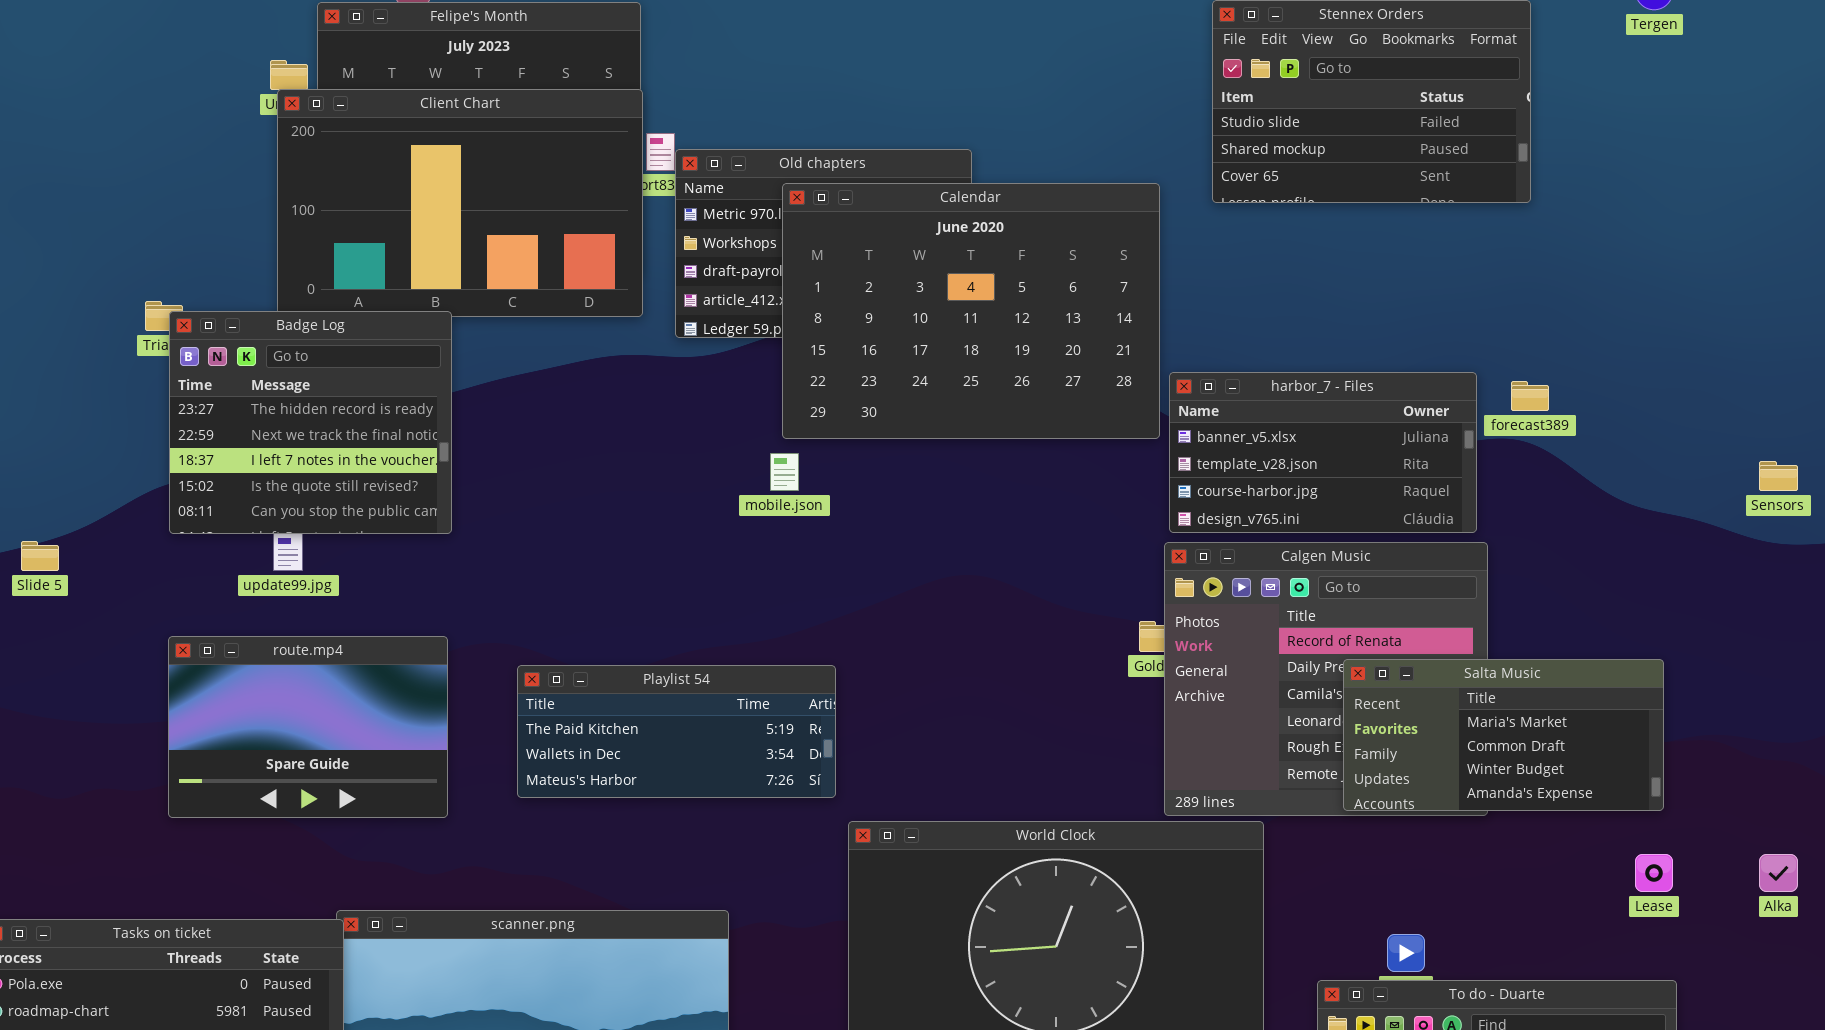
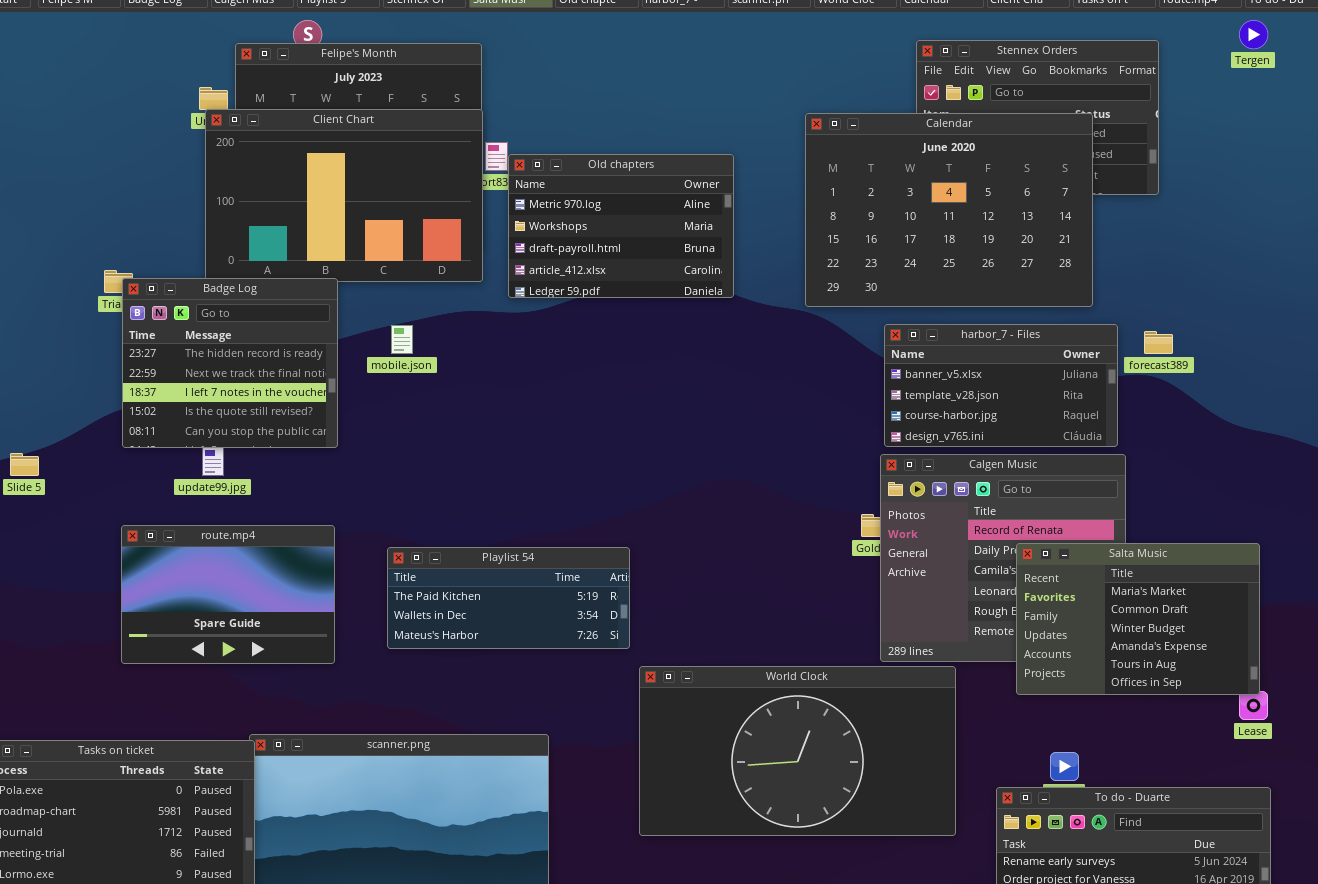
Calendar: [782,183,1160,439] -> [805,113,1093,307], moved
mobile.json: [770,453,799,491] -> [391,325,413,354], moved
Salta Music: [1343,659,1664,811] -> [1016,543,1260,695], resized

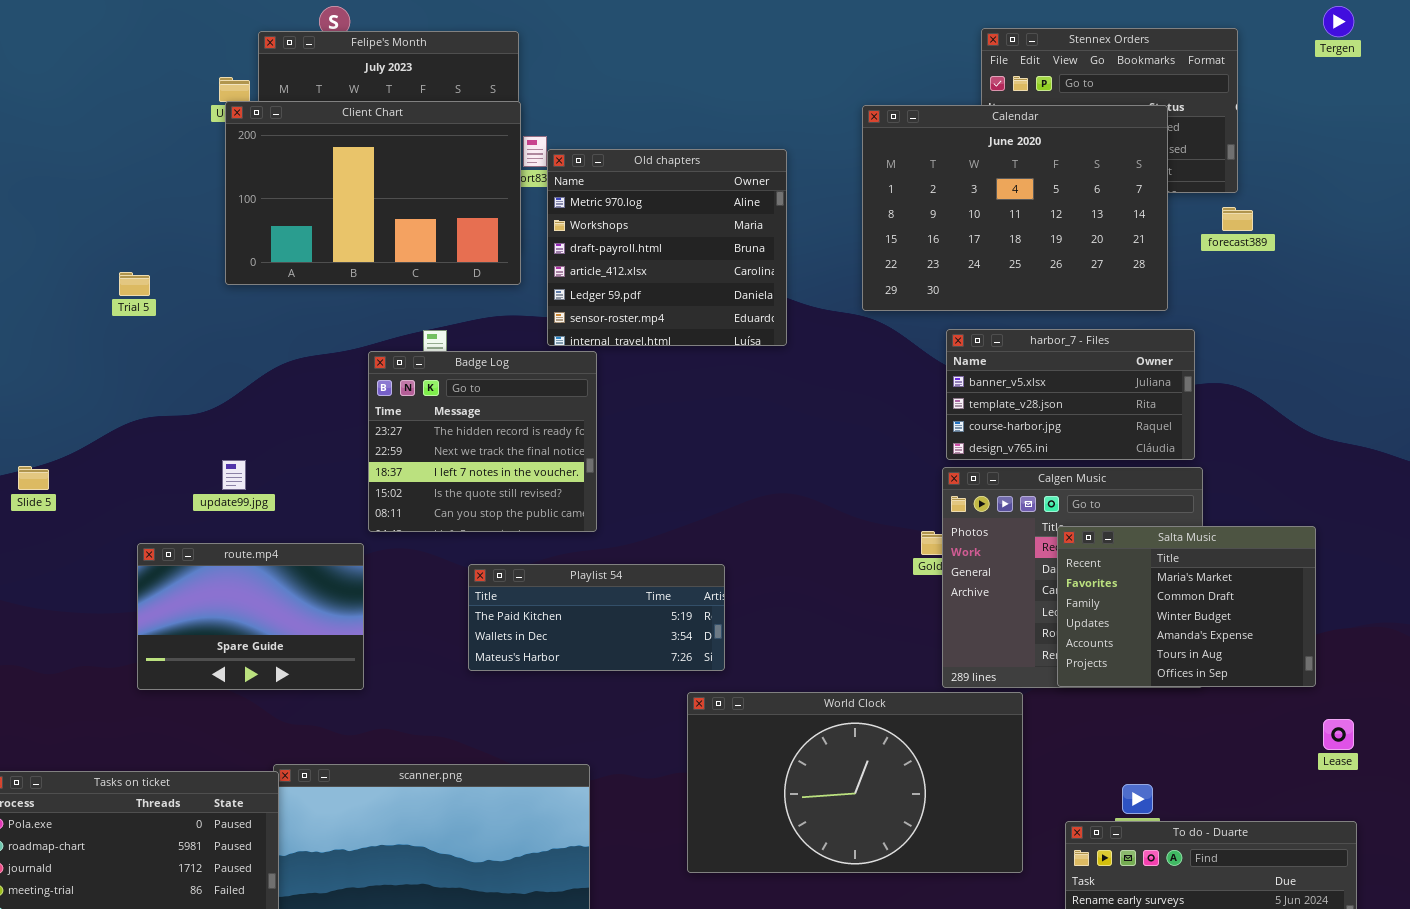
Old chapters: [508,154,734,298] -> [547,149,787,346], resized
Badge Log: [122,278,338,448] -> [368,351,597,532], moved
forecast389: [1144,331,1173,354] -> [1222,207,1253,231], moved
Salta Music: [1016,543,1260,695] -> [1057,526,1316,687], moved
Playlist 54: [387,547,630,649] -> [468,564,725,671], moved

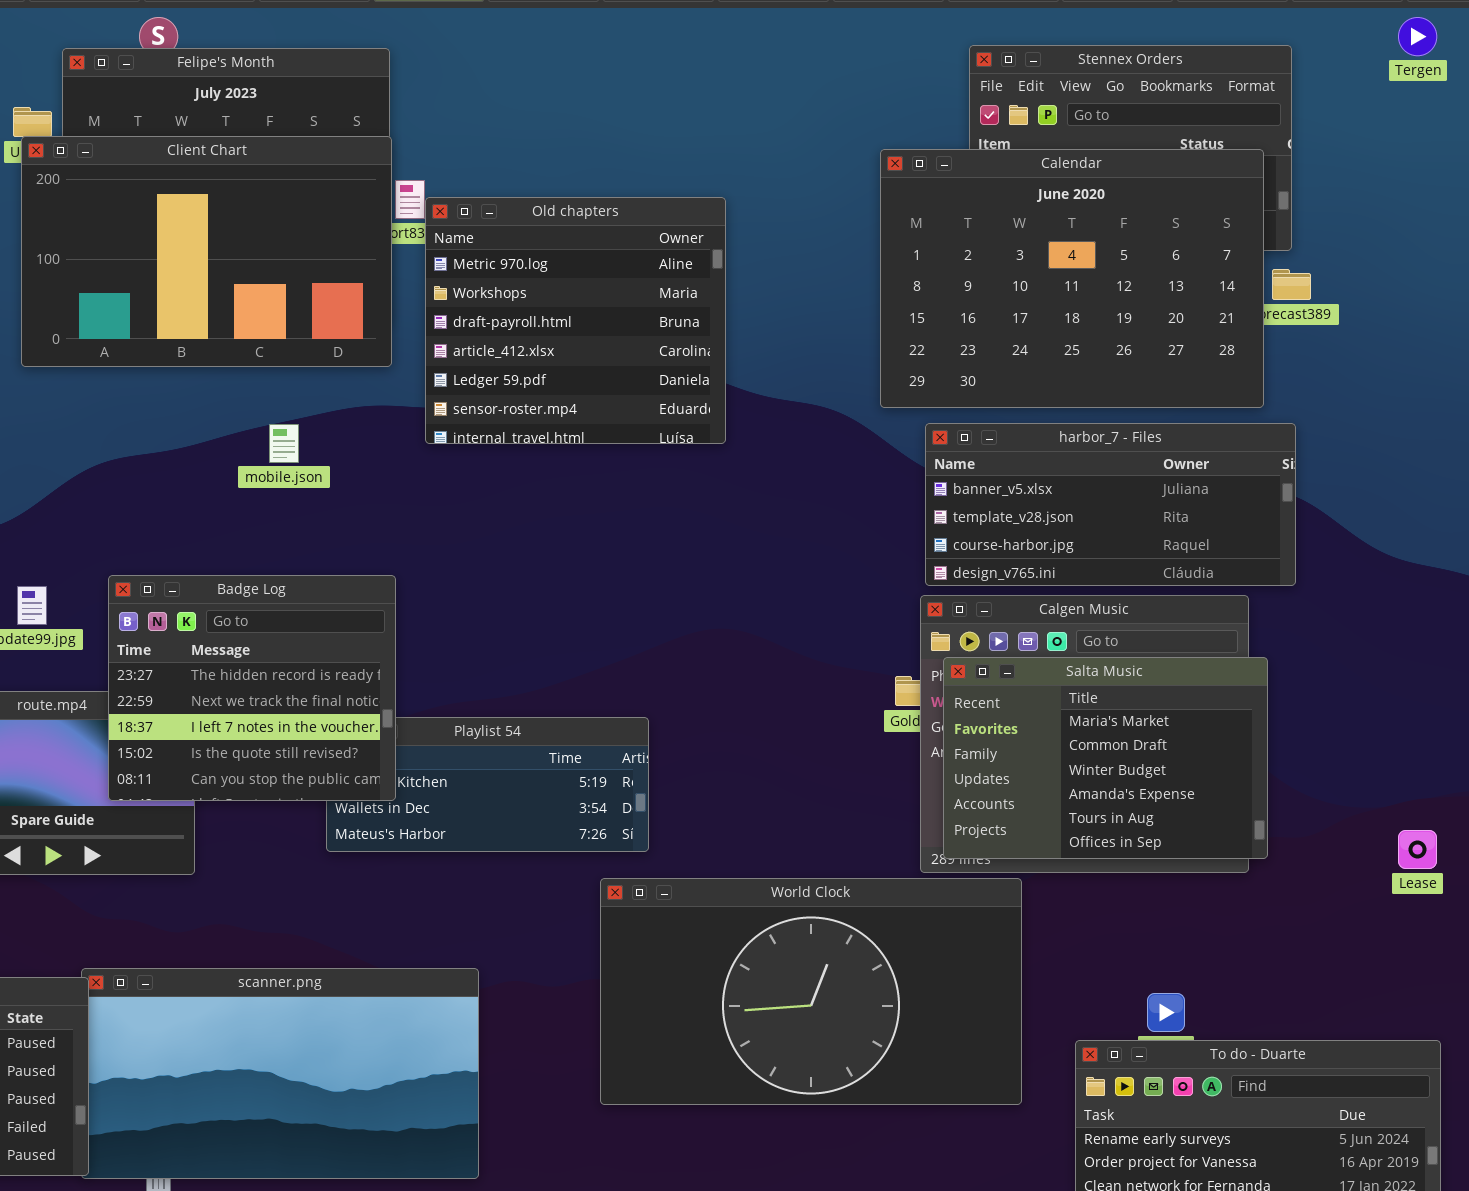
Calendar: [862,105,1168,311] -> [880,149,1264,408], moved
harbor_7 - Files: [946,329,1195,460] -> [925,423,1296,586], resized
Badge Log: [368,351,597,532] -> [108,575,396,801], moved
Salta Music: [1057,526,1316,687] -> [943,657,1268,859], moved
Lease: [1323,719,1354,750] -> [1398,830,1437,869], moved

